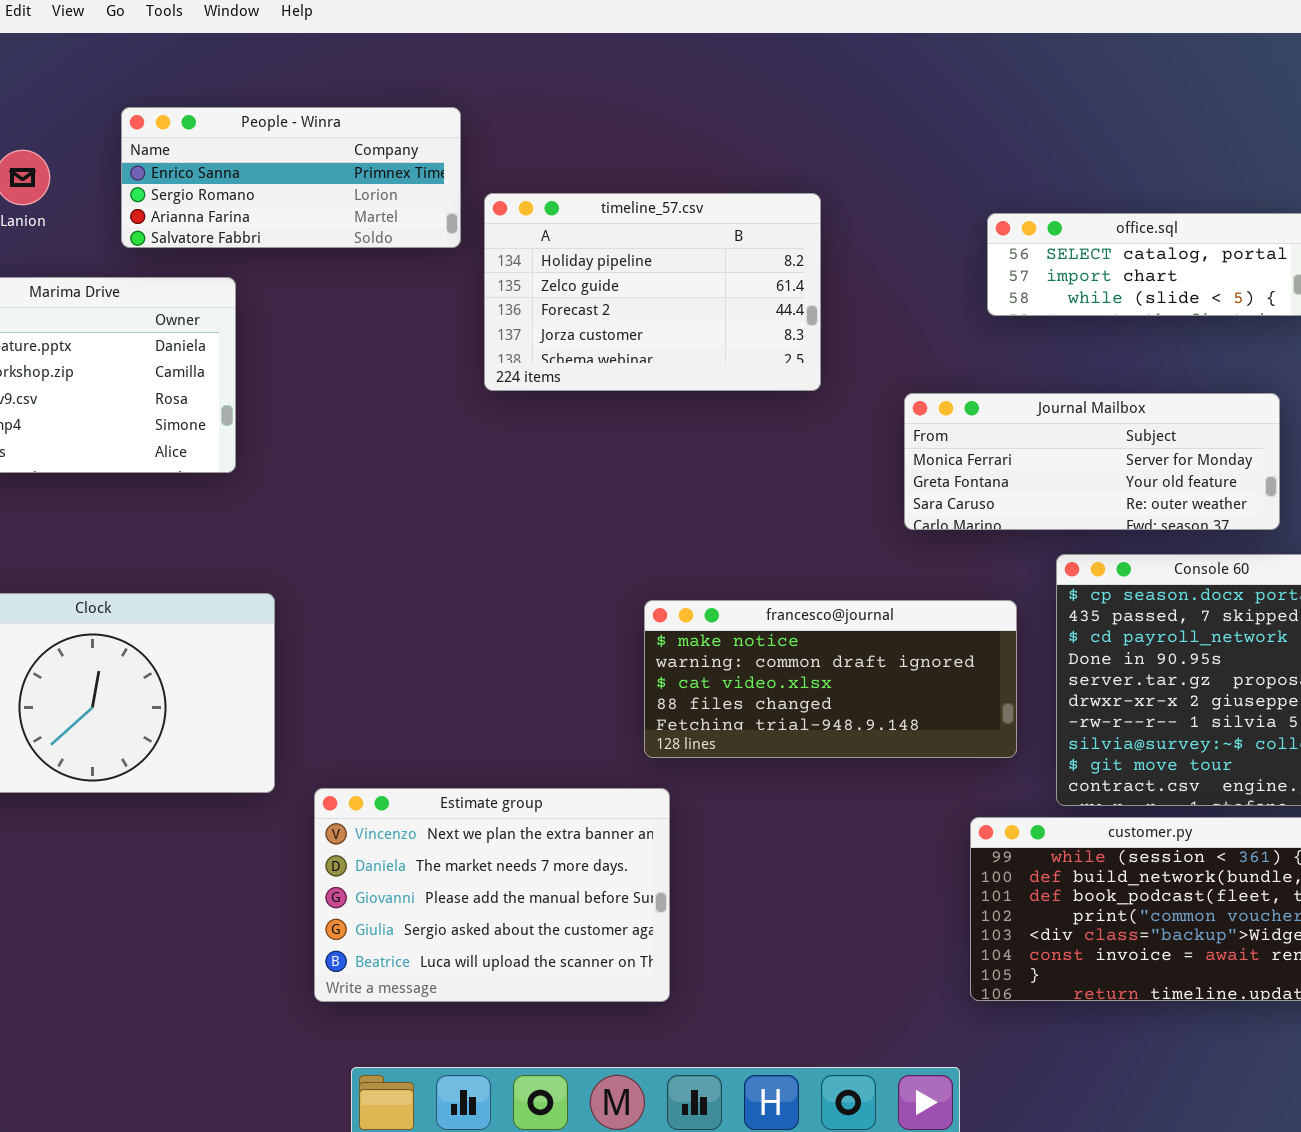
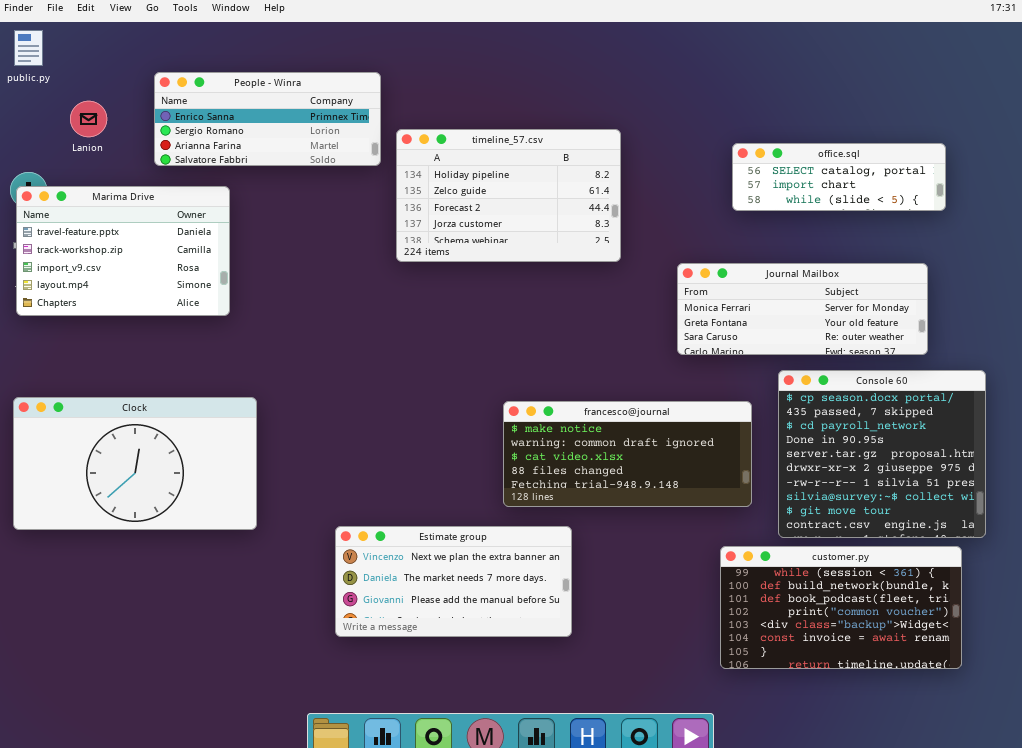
Estimate group: [314,788,670,1002] -> [335,526,572,637], moved, resized

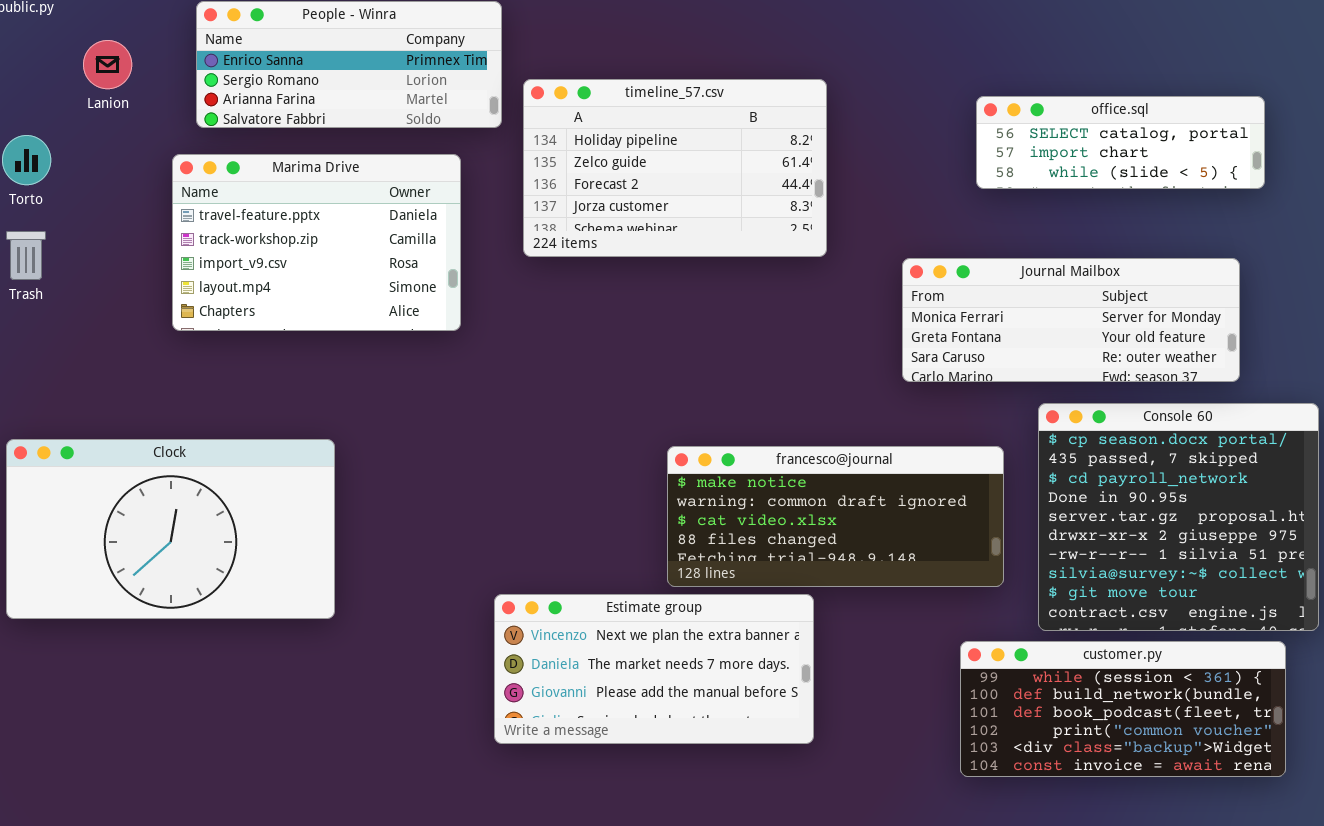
Marima Drive: [16,186,230,316] -> [172,154,461,331], moved
Estimate group: [335,526,572,637] -> [494,594,814,744], moved
customer.py: [720,546,962,669] -> [960,641,1286,777], resized

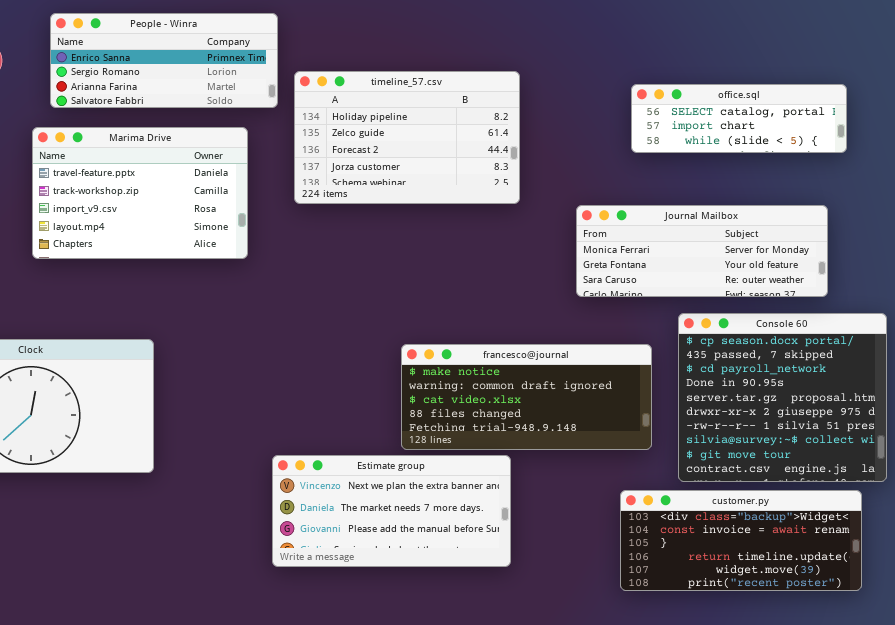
customer.py: [960,641,1286,777] -> [620,490,862,591], scrolled down 4 rows

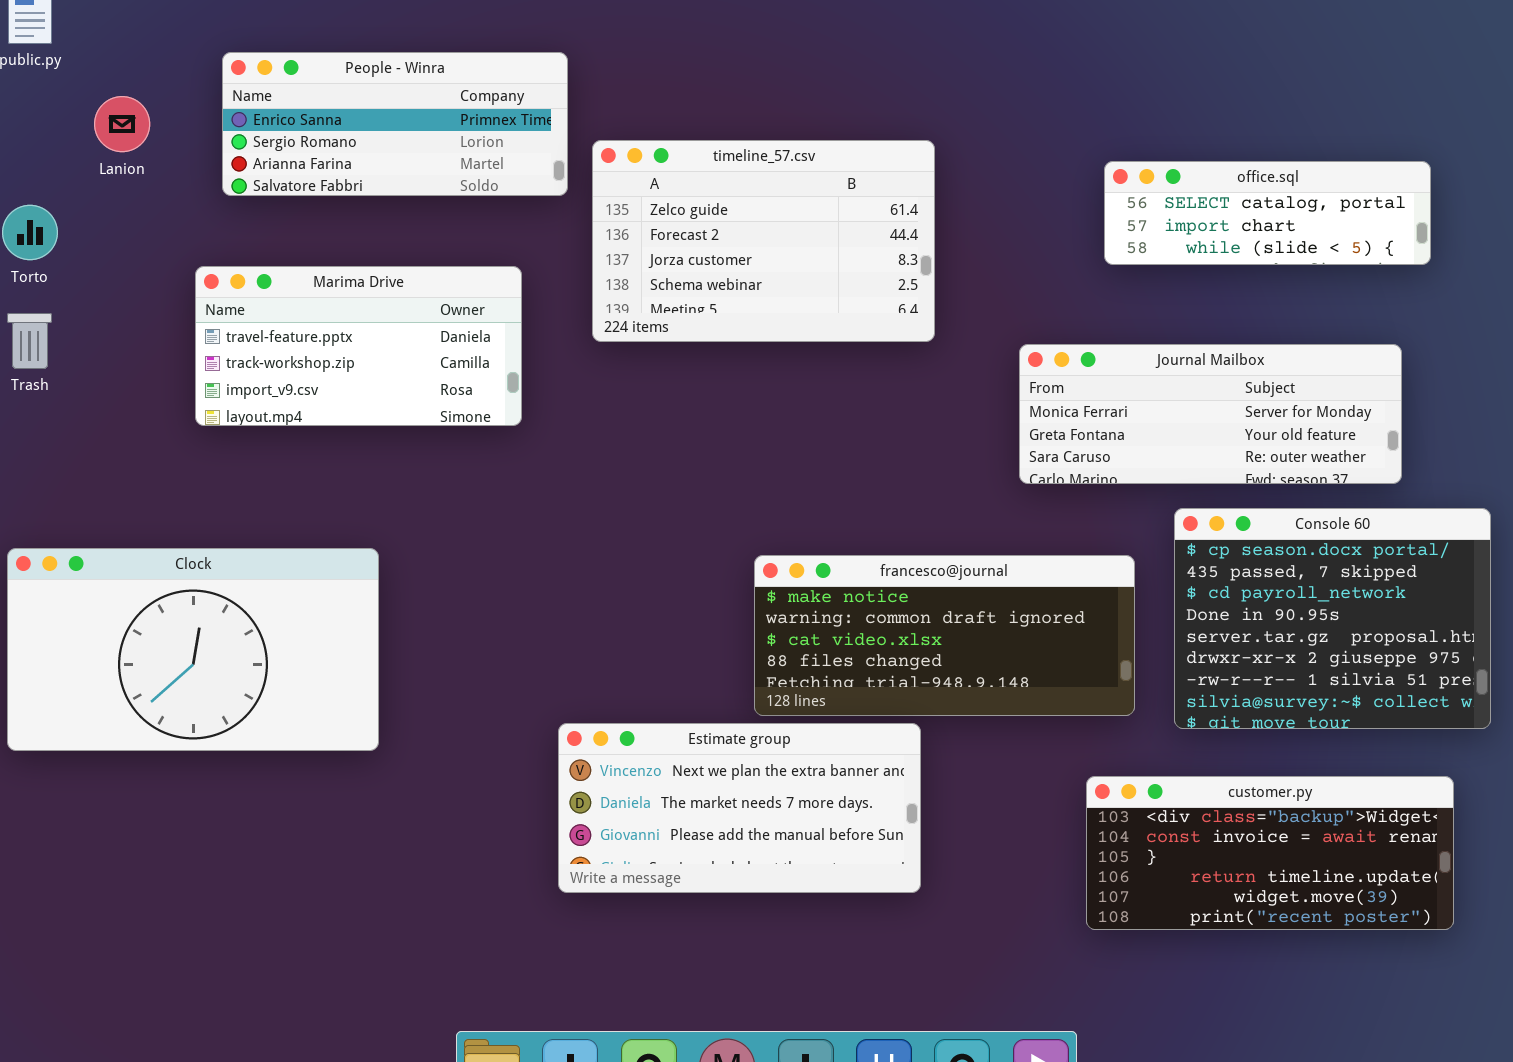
timeline_57.csv: [294,71,520,204] -> [592,140,935,342], scrolled down 1 row
Marima Drive: [32,127,248,259] -> [195,266,522,426], resized
Console 60: [678,313,887,482] -> [1174,508,1491,729], resized

